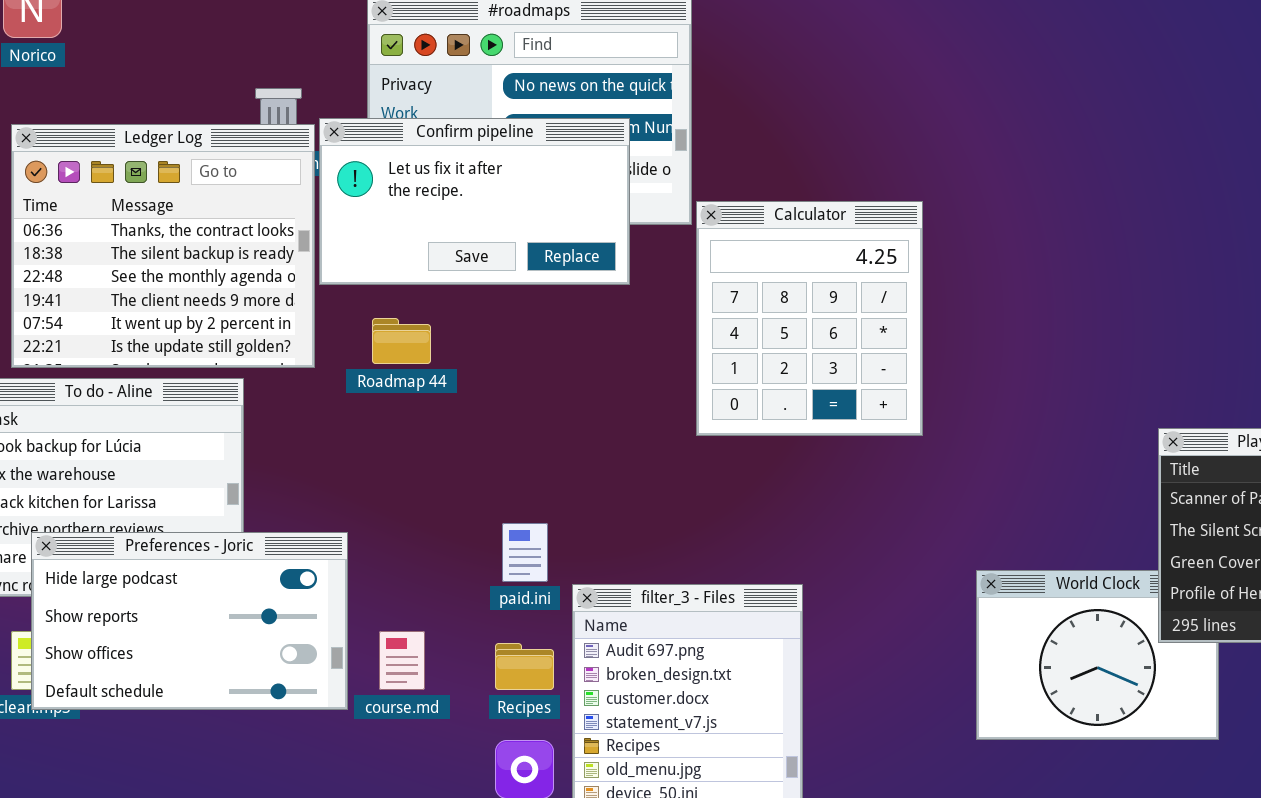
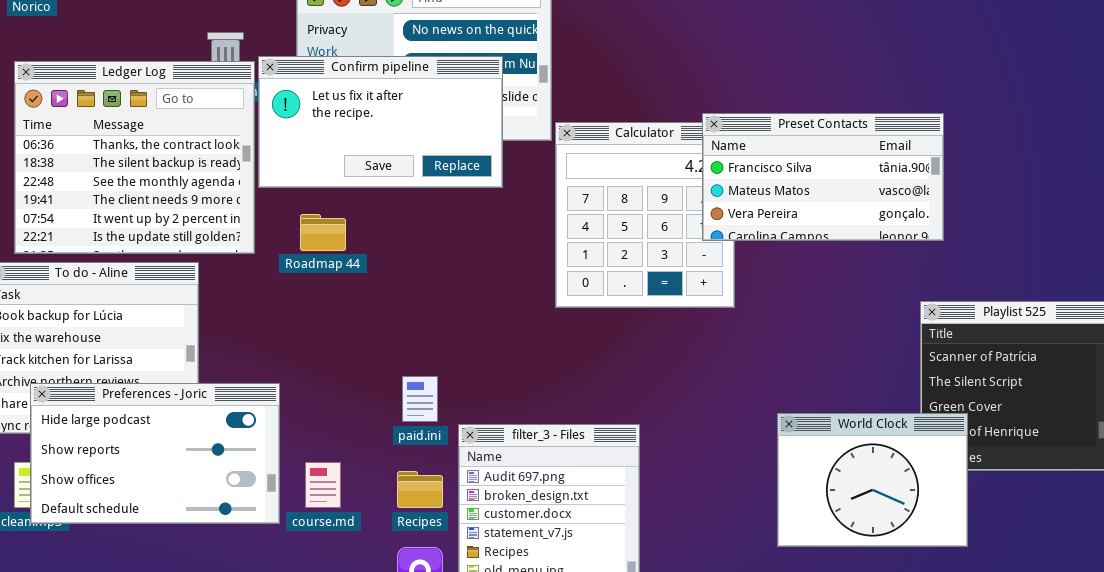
Preset Contacts: none -> [702,113,944,241], opened
World Clock: [976,570,1219,740] -> [777,413,968,547], raised

